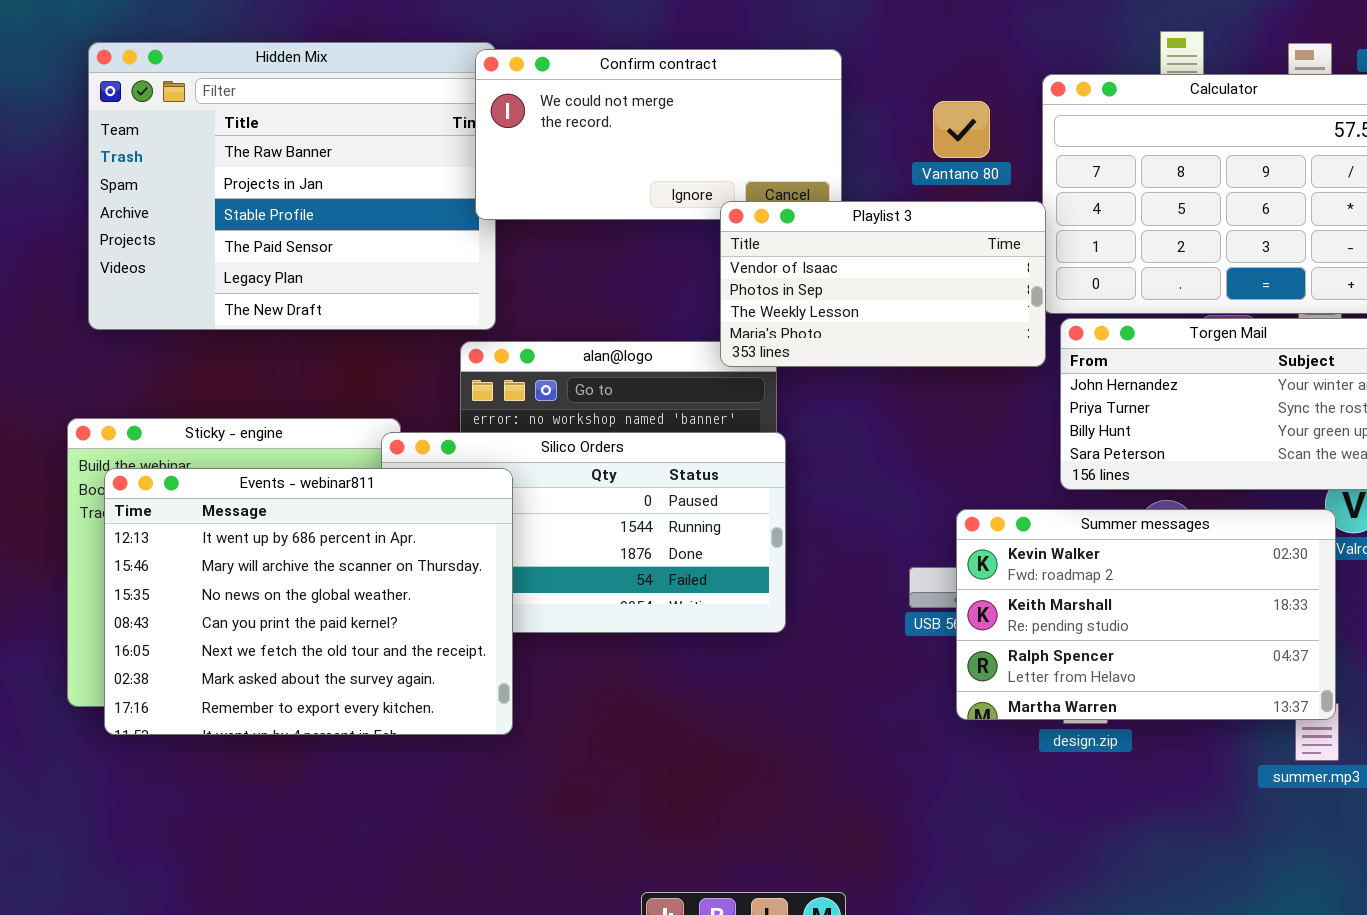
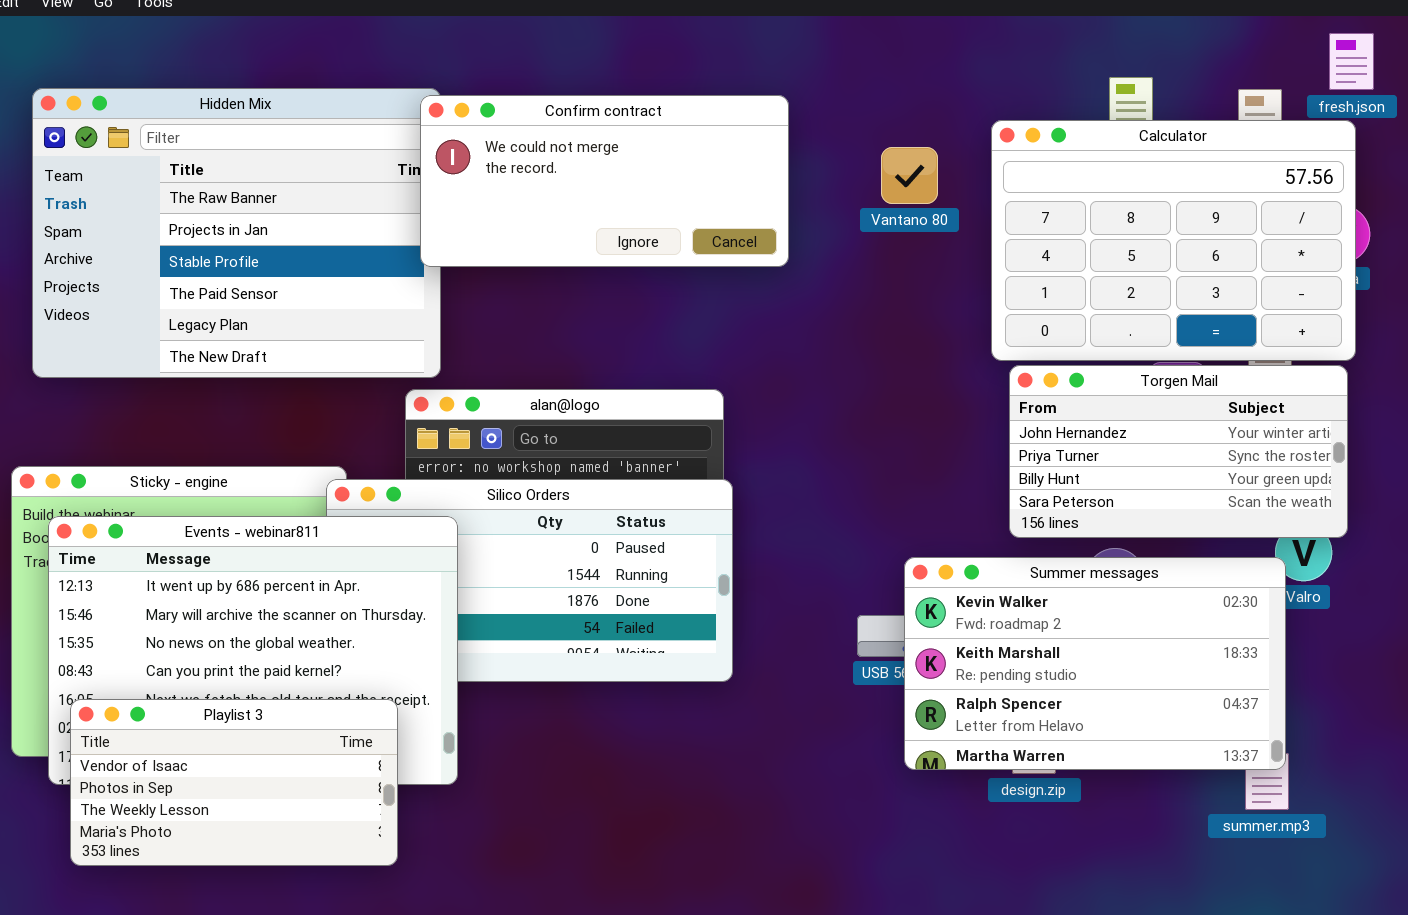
Playlist 3: [720,201,1046,367] -> [70,699,398,866], moved

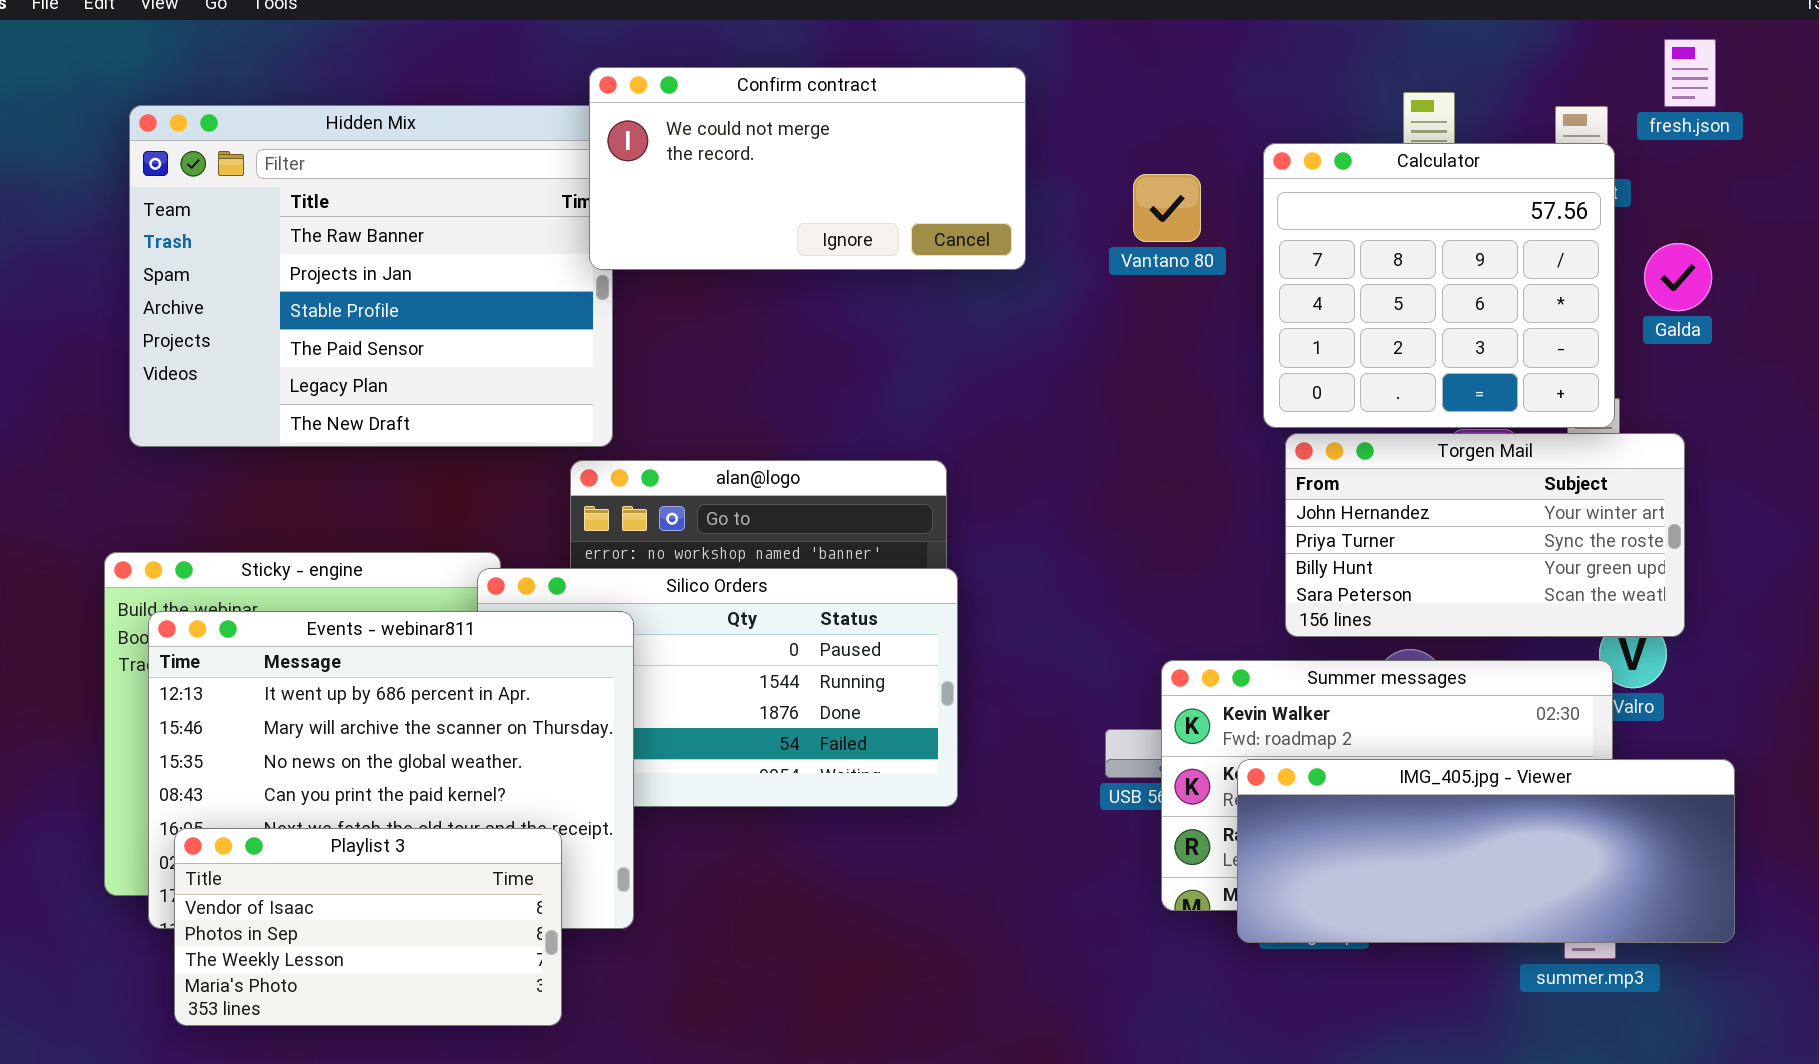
Confirm contract: [420,95,789,267] -> [589,67,1026,270], moved
Calculator: [991,120,1356,361] -> [1263,143,1615,428], resized
IMG_405.jpg - Viewer: none -> [1237,759,1735,943], opened

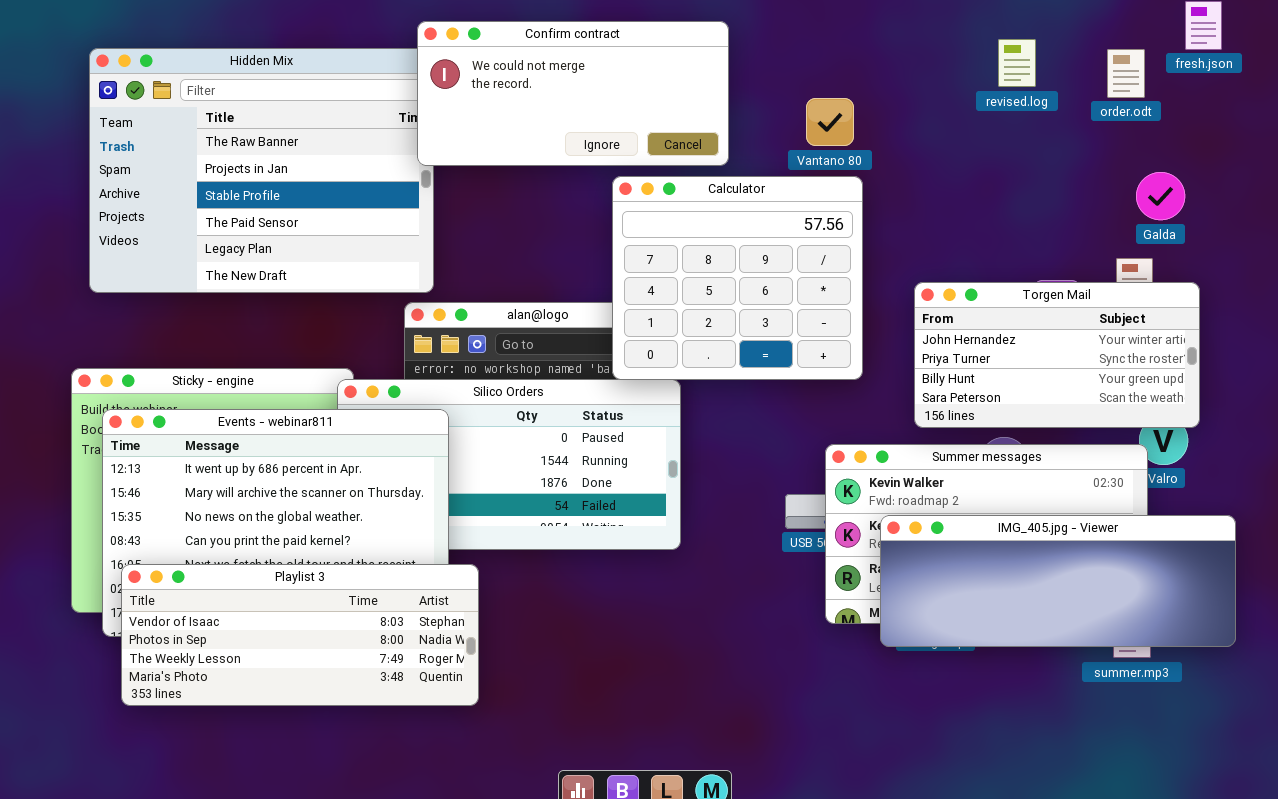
Calculator: [1263,143,1615,428] -> [612,176,863,380], moved
Galda: [1644,243,1712,311] -> [1136,172,1185,220], moved
Playlist 3: [174,828,562,1026] -> [121,564,479,706], resized

